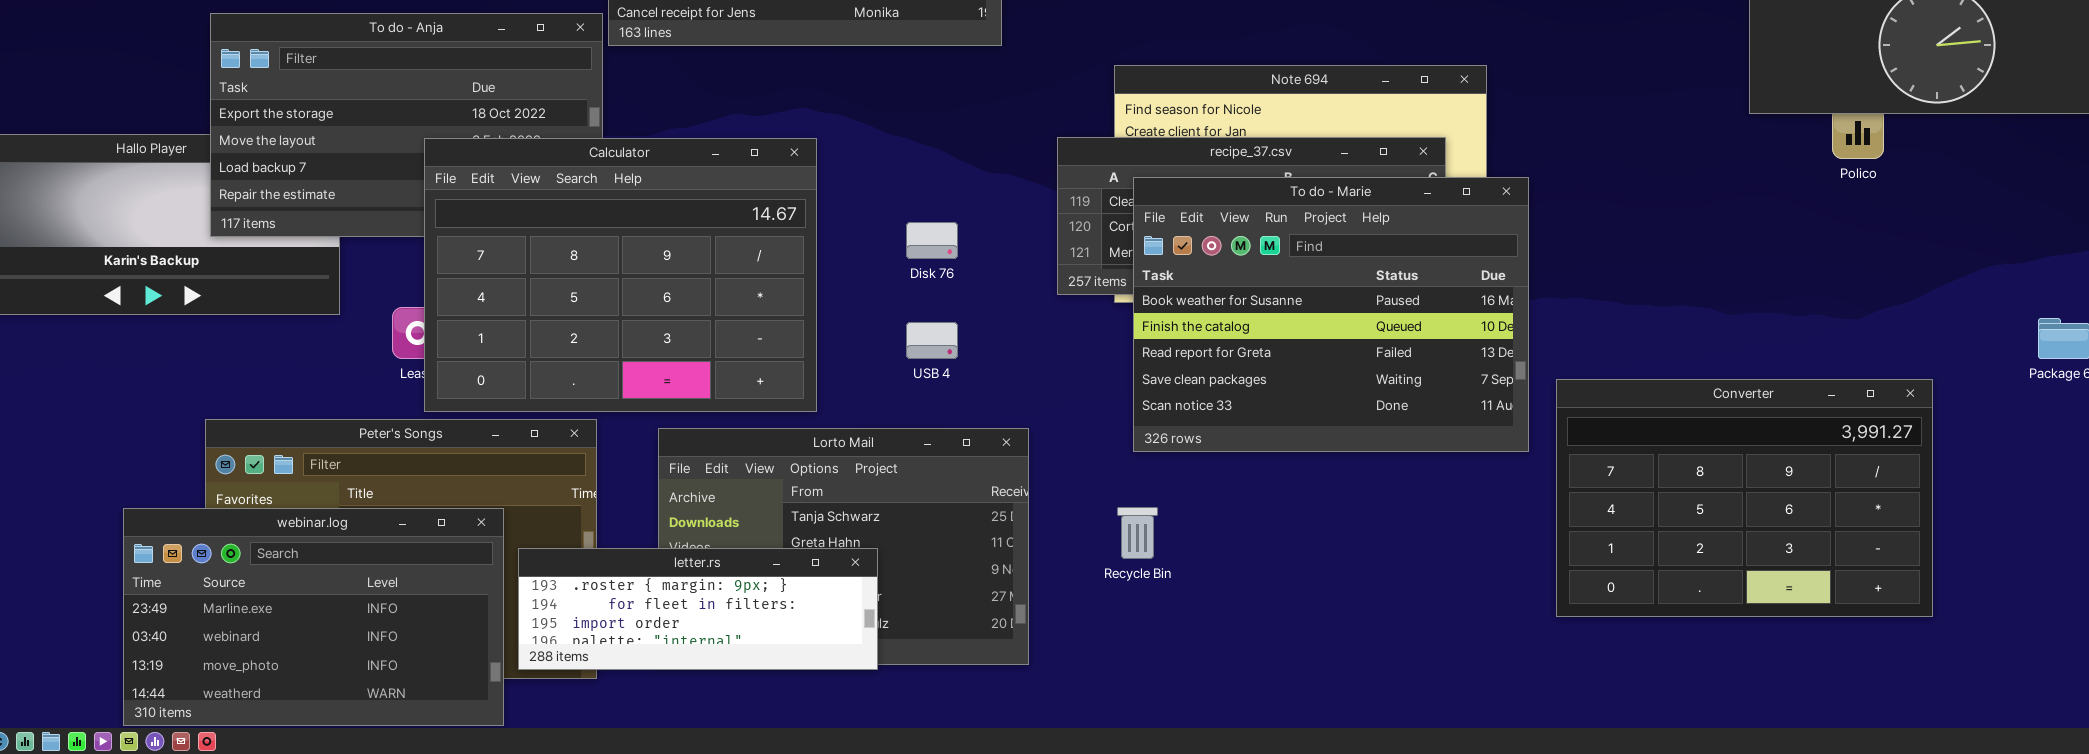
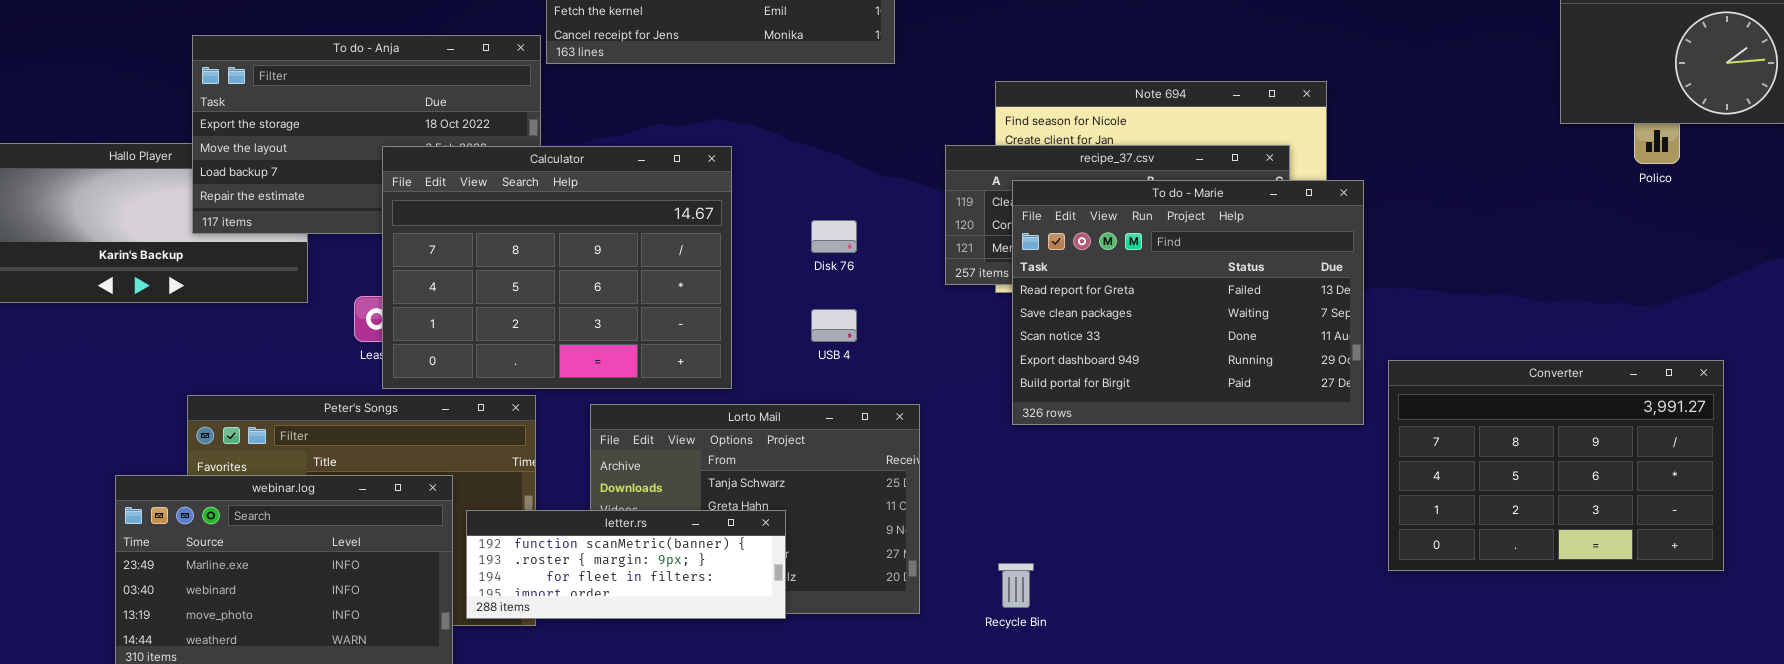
To do - Marie: [1133,177,1529,452] -> [1012,180,1364,425], scrolled down 2 rows
Recycle Bin: [1117,507,1158,559] -> [998,563,1034,608], moved
letter.rs: [518,548,878,670] -> [466,510,786,619], scrolled up 1 row

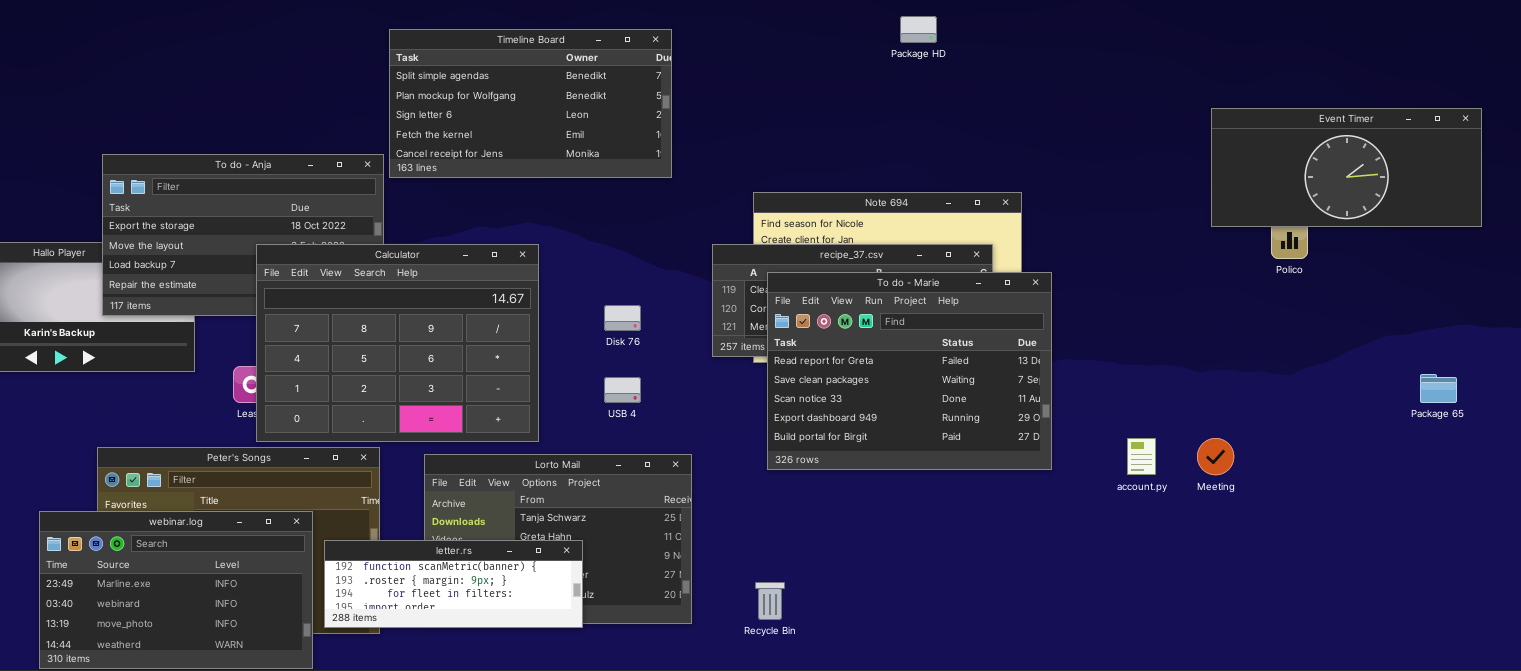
Converter: [1388,360,1724,571] -> none, closed

